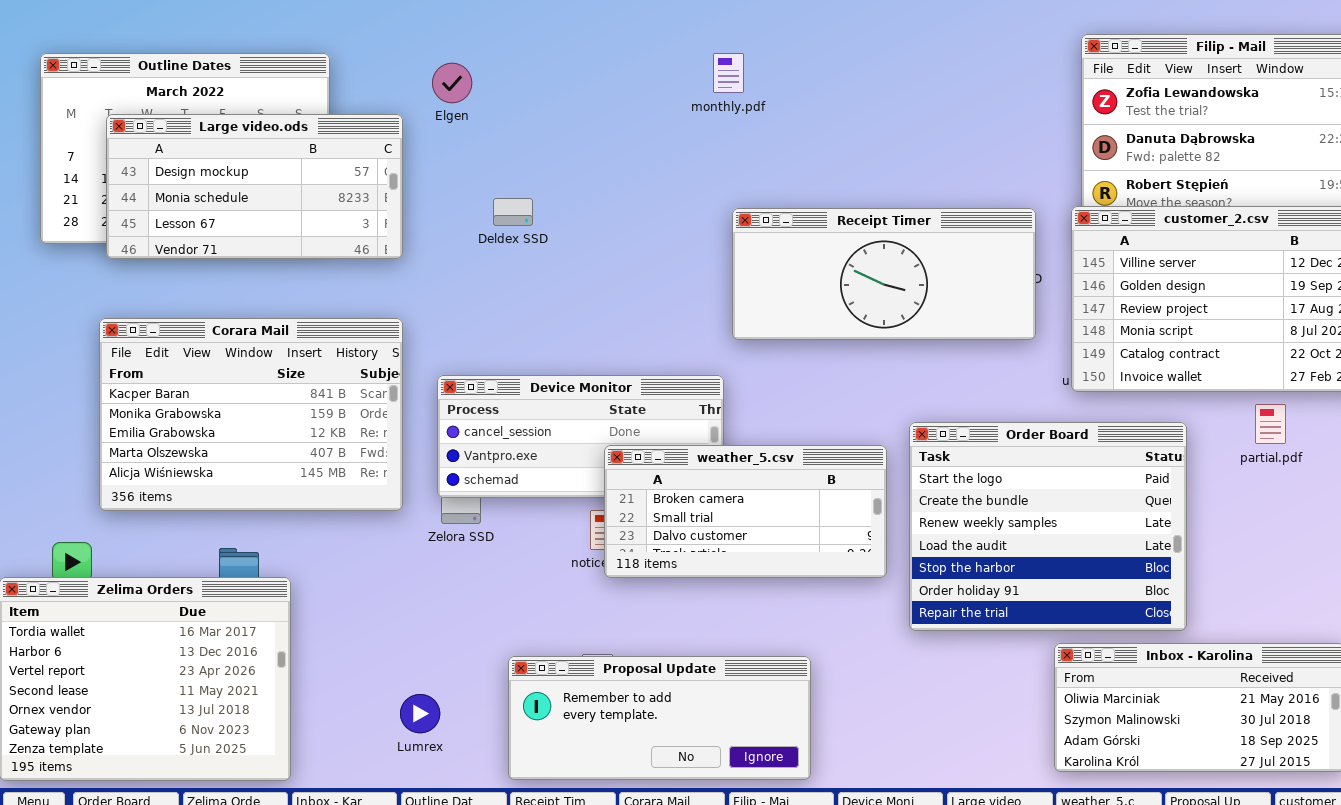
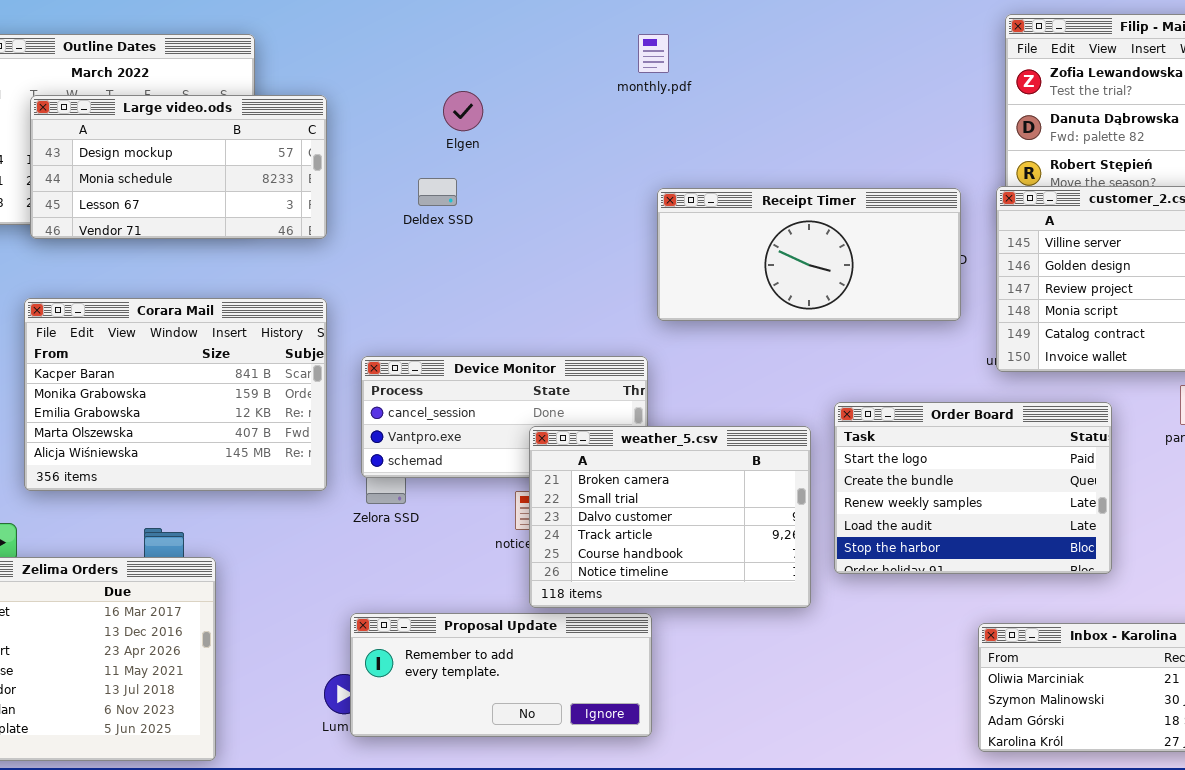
Elgen: [432,63,472,103] -> [443,91,483,131], moved
Order Board: [909,422,1187,631] -> [834,402,1112,574], resized
weather_5.csv: [604,445,887,578] -> [529,426,811,608], resized
Proposal Update: [508,656,811,780] -> [350,613,652,737], moved

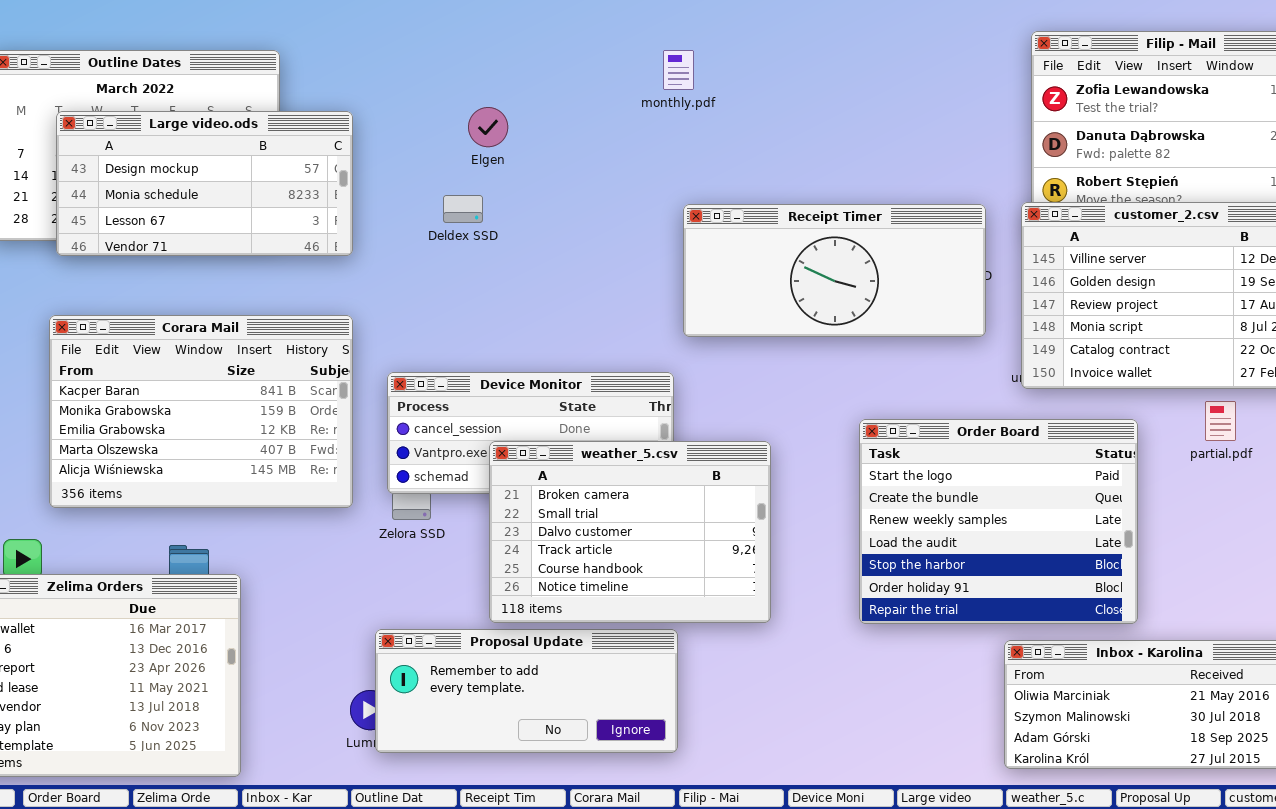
Order Board: [834,402,1112,574] -> [859,419,1138,624], resized
weather_5.csv: [529,426,811,608] -> [489,441,771,623], moved

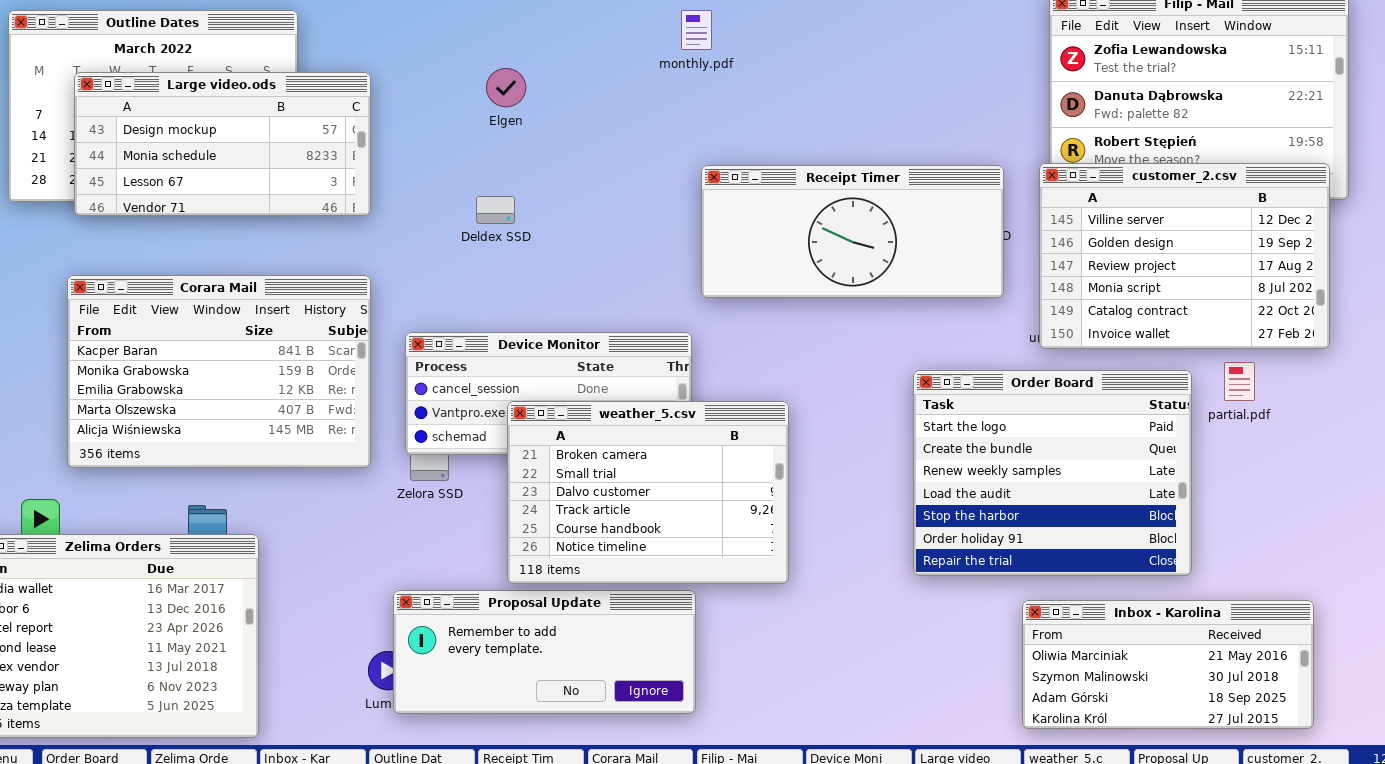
Deldex SSD: [443,195,483,223] -> [476,196,515,224], moved
Order Board: [859,419,1138,624] -> [913,370,1192,576], moved

